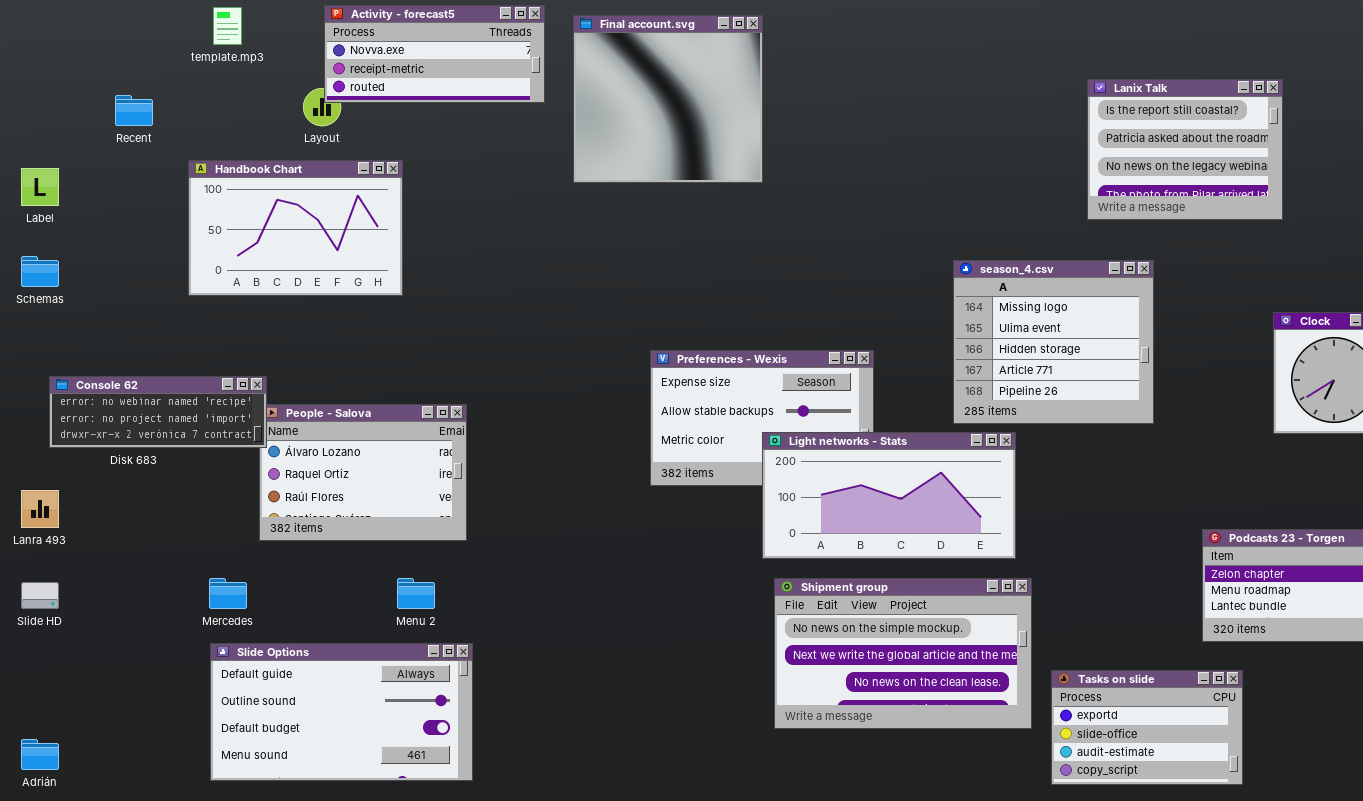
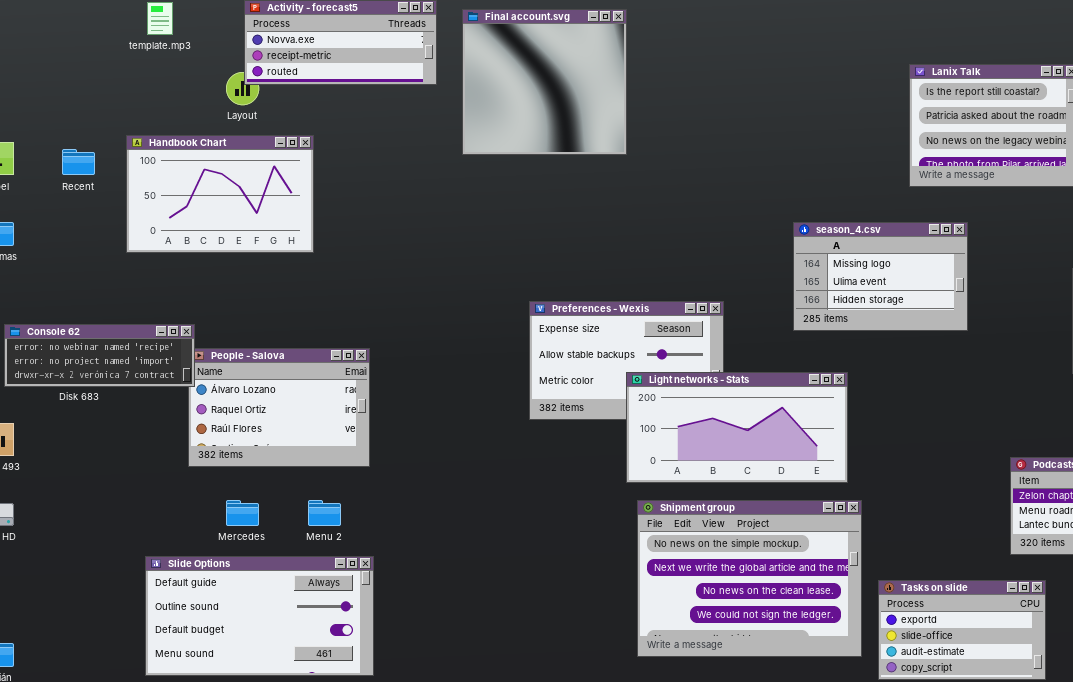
Recent: [115,95,153,126] -> [62,149,95,175], moved
season_4.csv: [953,260,1154,424] -> [793,222,968,331], resized
Mercedes: [209,578,247,609] -> [226,500,259,526], moved
Shipment group: [774,578,1032,729] -> [637,500,862,657], resized

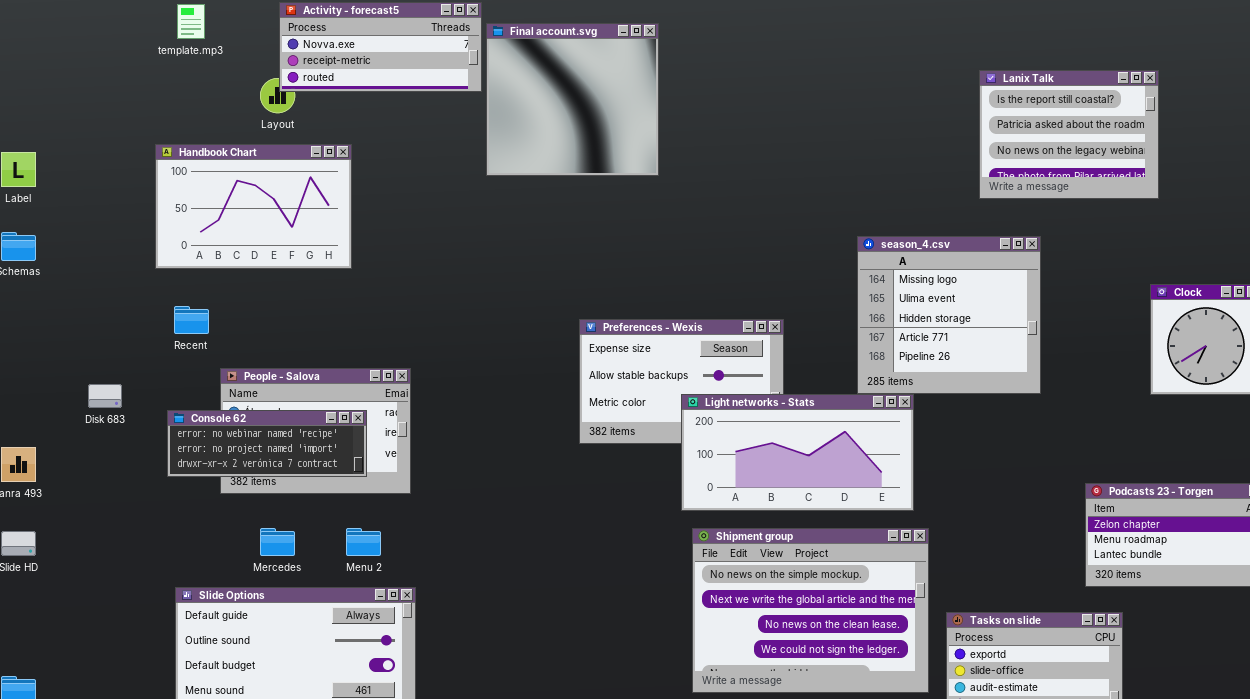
Final account.svg: [462,9,627,155] -> [486,23,659,176], moved
Recent: [62,149,95,175] -> [174,306,209,334], moved
season_4.csv: [793,222,968,331] -> [857,236,1041,394], resized
Console 62: [4,324,195,387] -> [167,410,367,477], moved

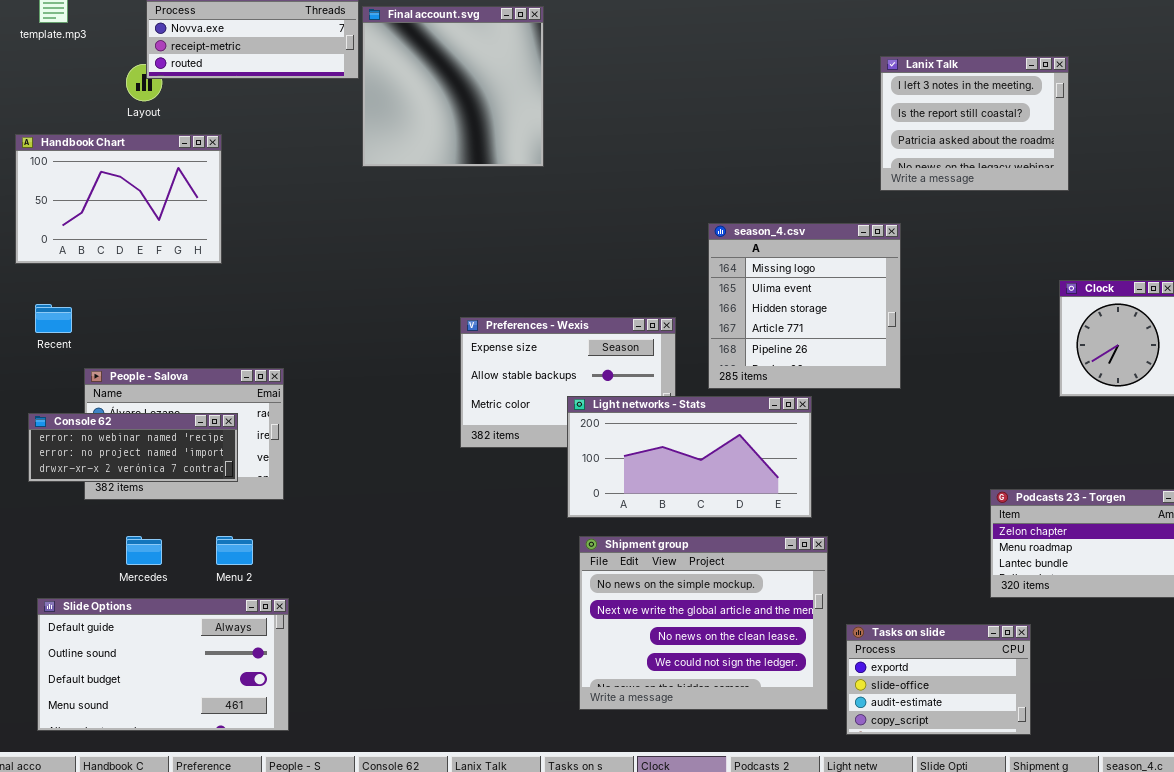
Lanix Talk: [979,70,1159,199] -> [880,56,1069,191], scrolled up 1 row
season_4.csv: [857,236,1041,394] -> [708,223,901,389], moved

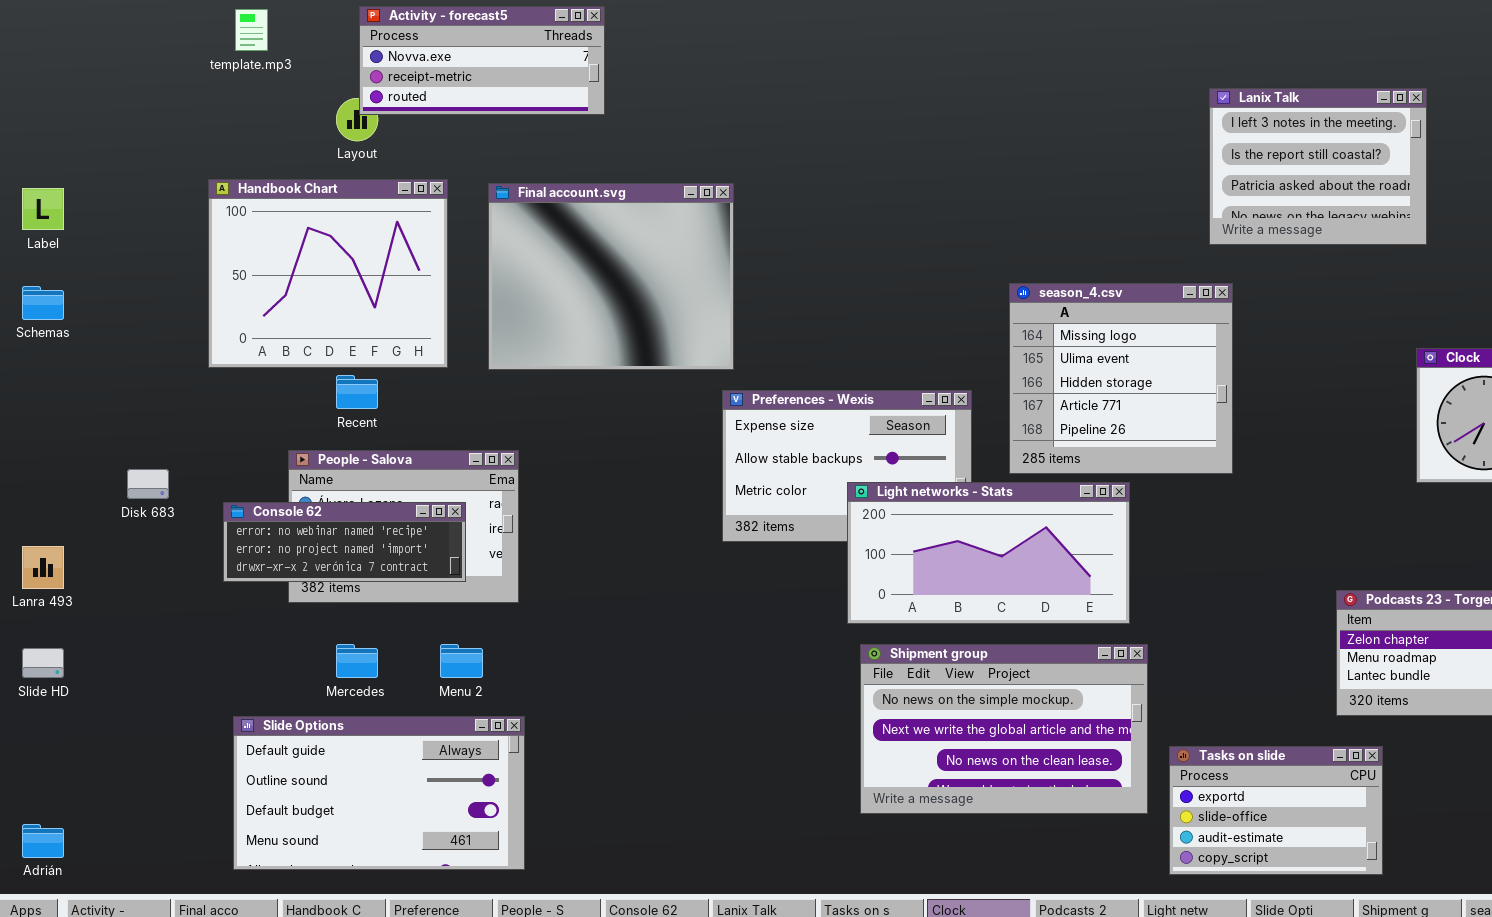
Final account.svg: [362,6,544,167] -> [488,183,734,370], moved, resized
Handbook Chart: [15,134,222,264] -> [208,179,448,368], resized
Recent: [35,304,72,333] -> [336,375,378,409], moved
Shipment group: [579,536,828,710] -> [860,644,1148,814], resized

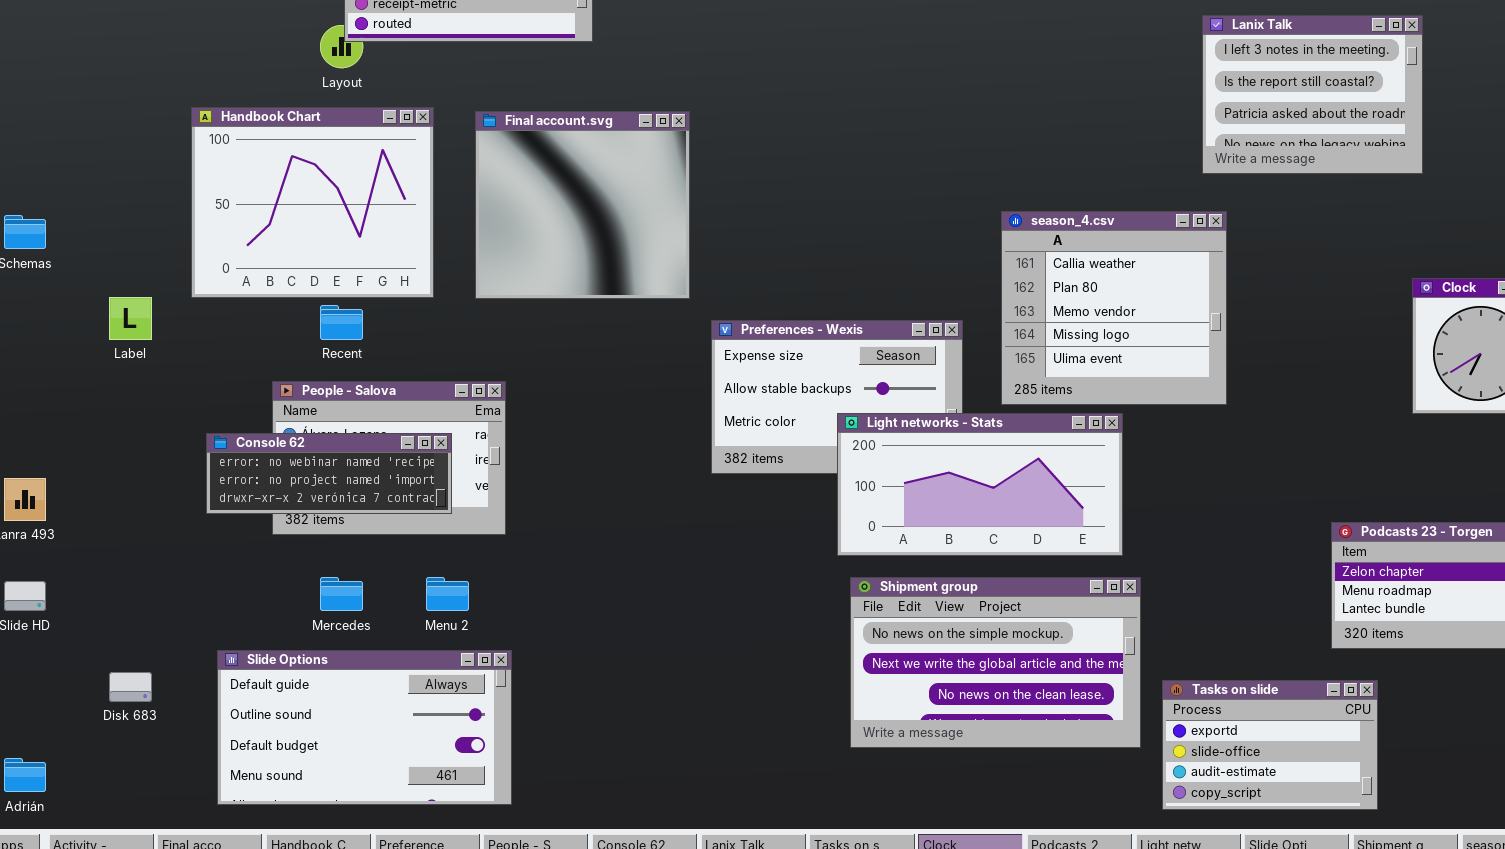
Final account.svg: [488,183,734,370] -> [475,111,690,299], resized
Label: [22,188,64,230] -> [109,297,152,340], moved
season_4.csv: [1009,283,1233,474] -> [1001,211,1227,405], scrolled up 3 rows
Disk 683: [127,469,169,499] -> [109,672,152,702], moved

